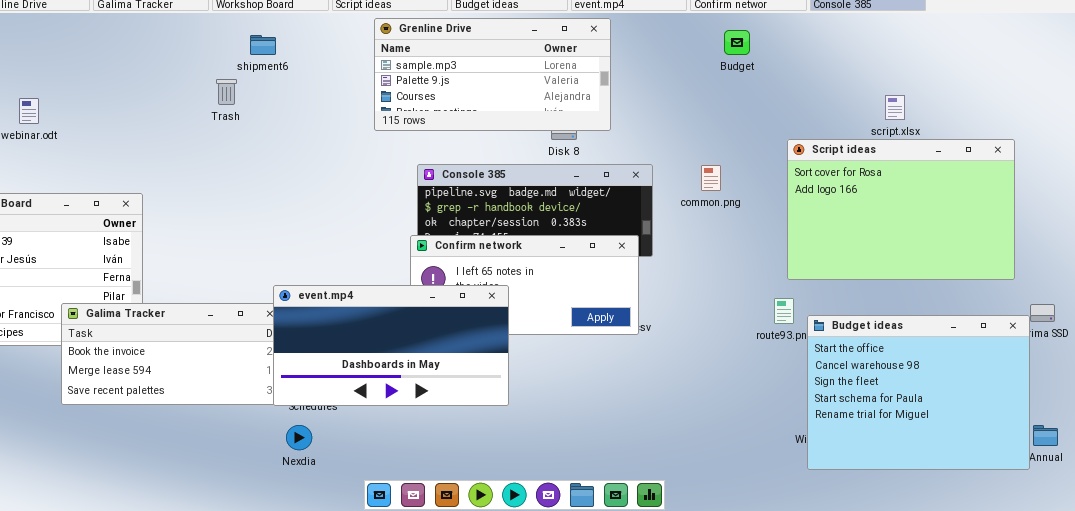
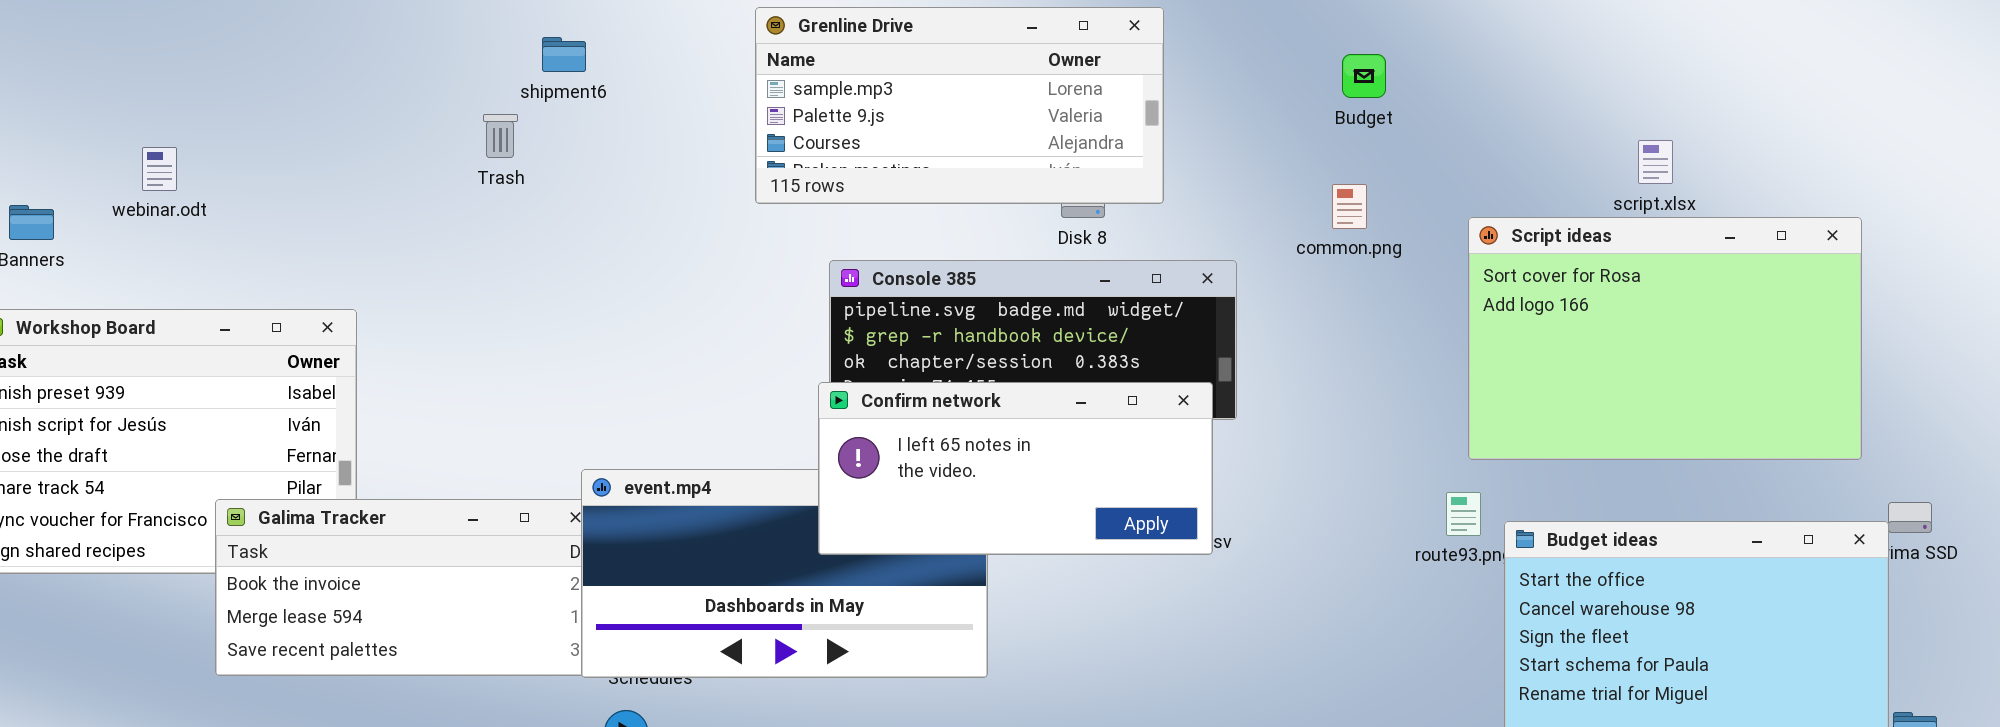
Budget: [724,30,750,55] -> [1342,54,1386,98], moved
common.png: [701,165,721,191] -> [1332,184,1367,229], moved
Confirm network: [410,235,639,335] -> [818,382,1213,555], raised

